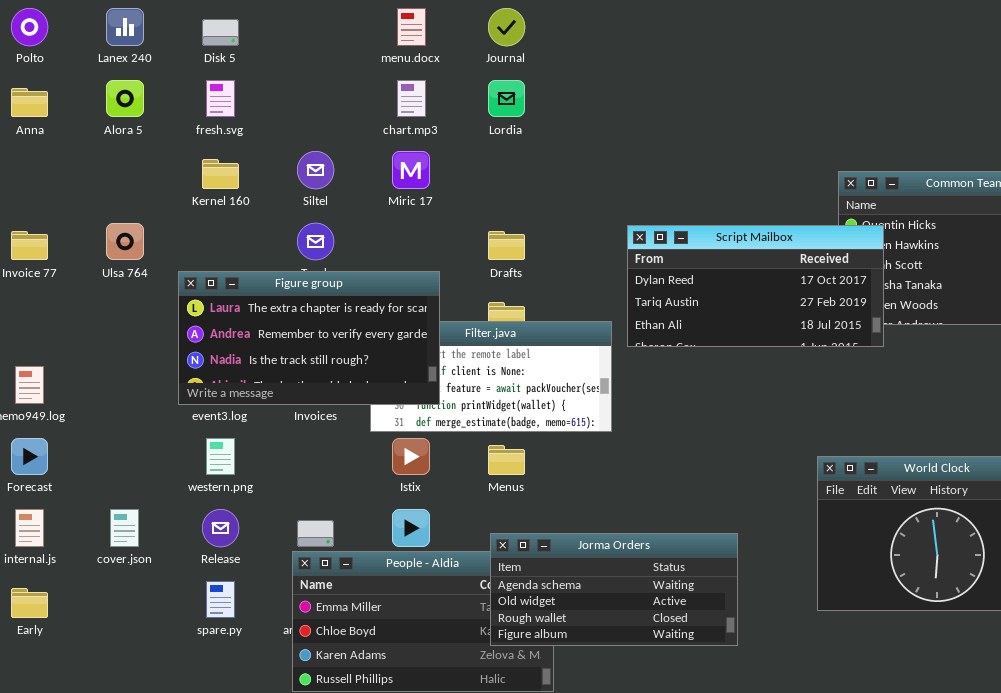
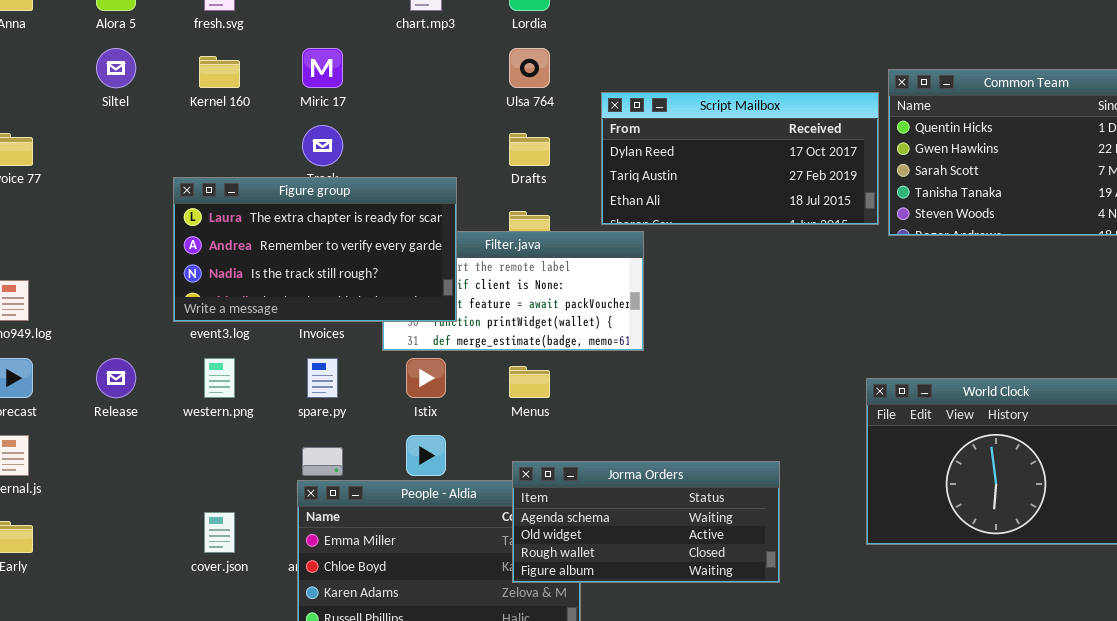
Siltel: [297,151,334,189] -> [96,48,136,88], moved
Miric 17: [392,151,430,189] -> [302,48,343,88], moved
Ulsa 764: [106,223,144,260] -> [509,48,550,88], moved
Script Mailbox: [627,225,884,347] -> [601,92,879,225], moved
cover.json: [110,509,139,547] -> [204,512,235,553], moved
Release: [202,509,239,547] -> [96,358,136,398], moved
spare.py: [206,581,235,618] -> [307,358,338,398], moved

